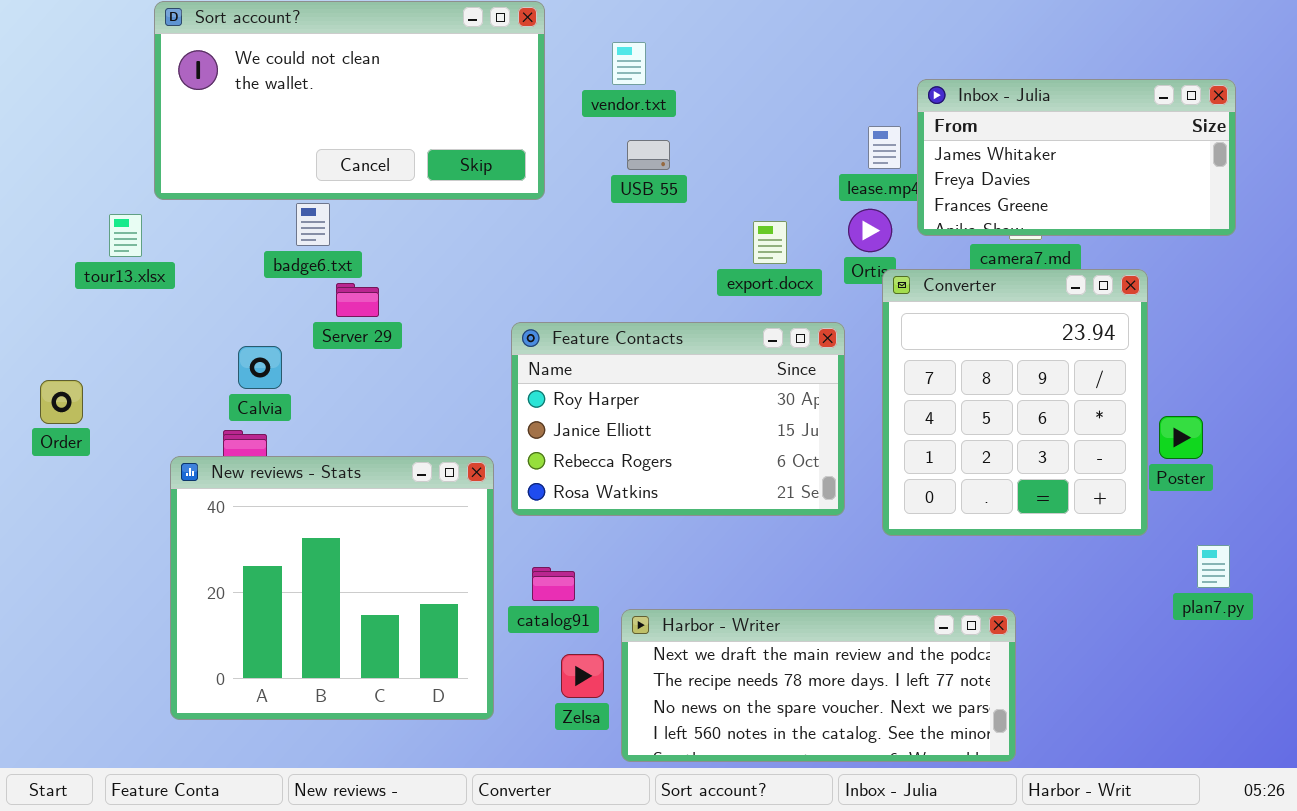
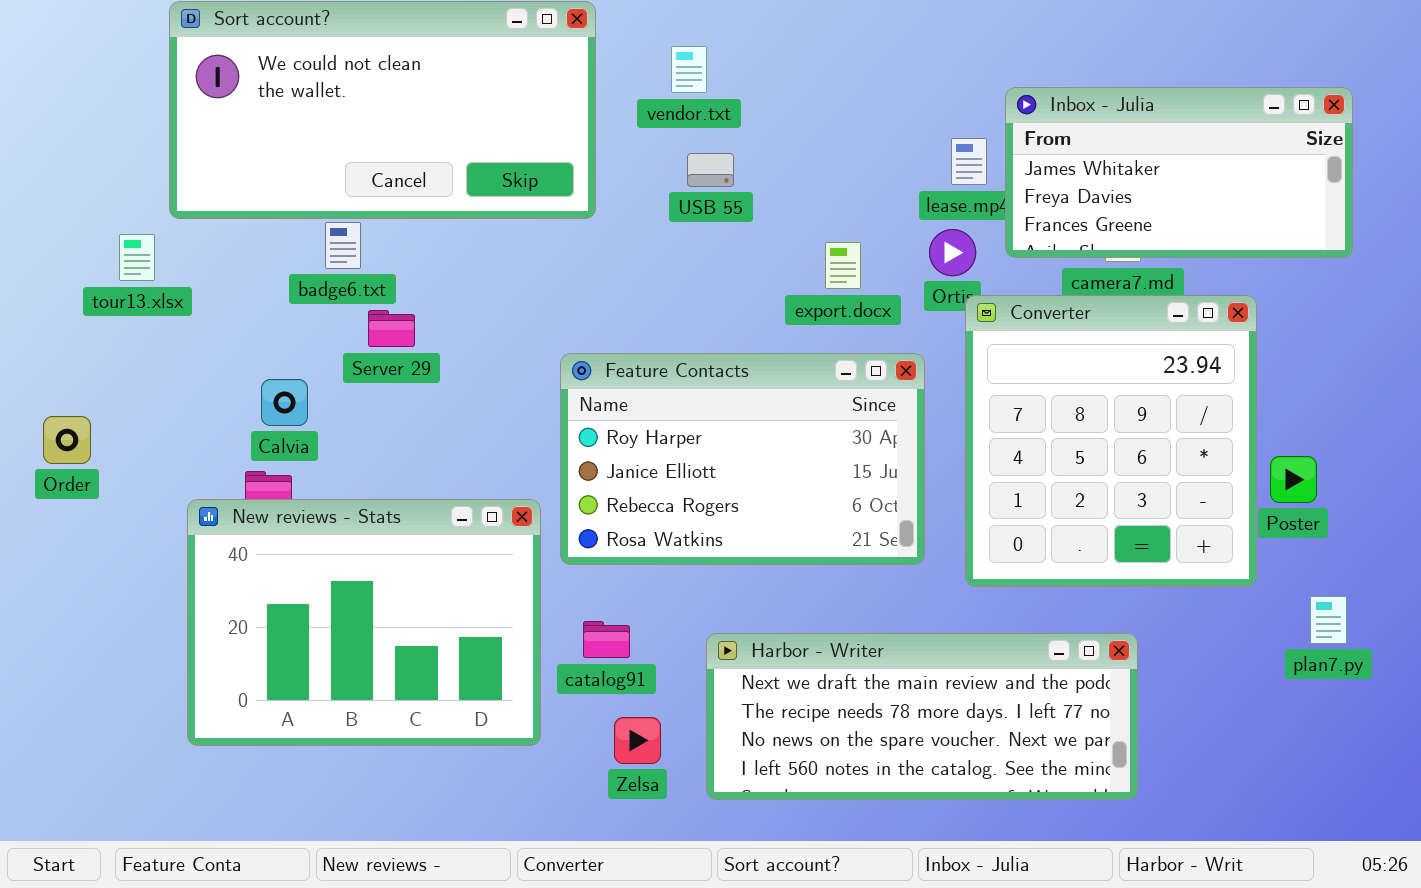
New reviews - Stats: [170,456,494,720] -> [187,499,541,746], resized
Harbor - Writer: [621,609,1016,762] -> [706,633,1138,800], moved

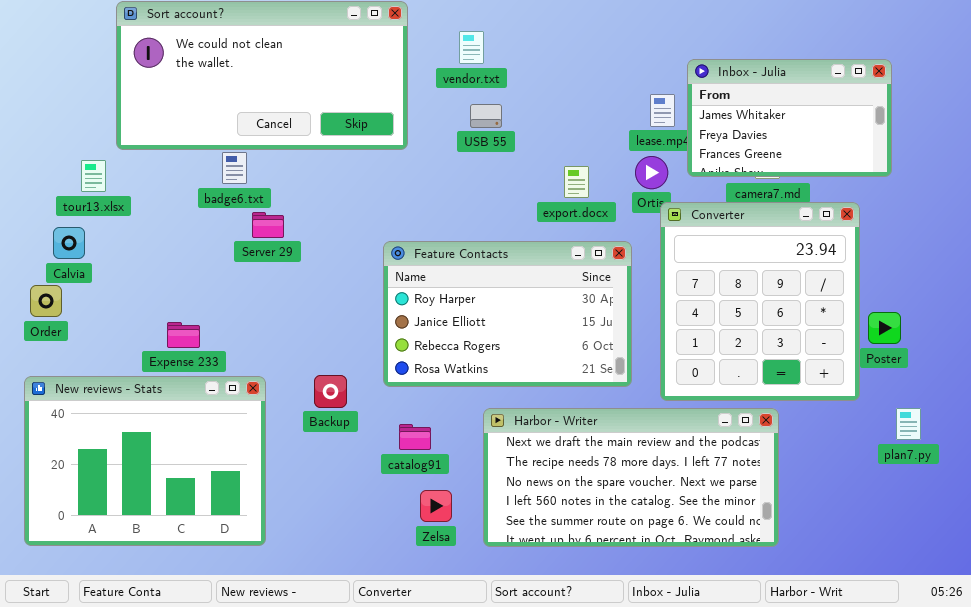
Inbox - Julia: [1005,87,1353,258] -> [687,59,892,177], resized
Calvia: [261,379,308,426] -> [53,227,85,259], moved
New reviews - Stats: [187,499,541,746] -> [24,376,266,546], moved
Harbor - Writer: [706,633,1138,800] -> [483,408,779,547], resized

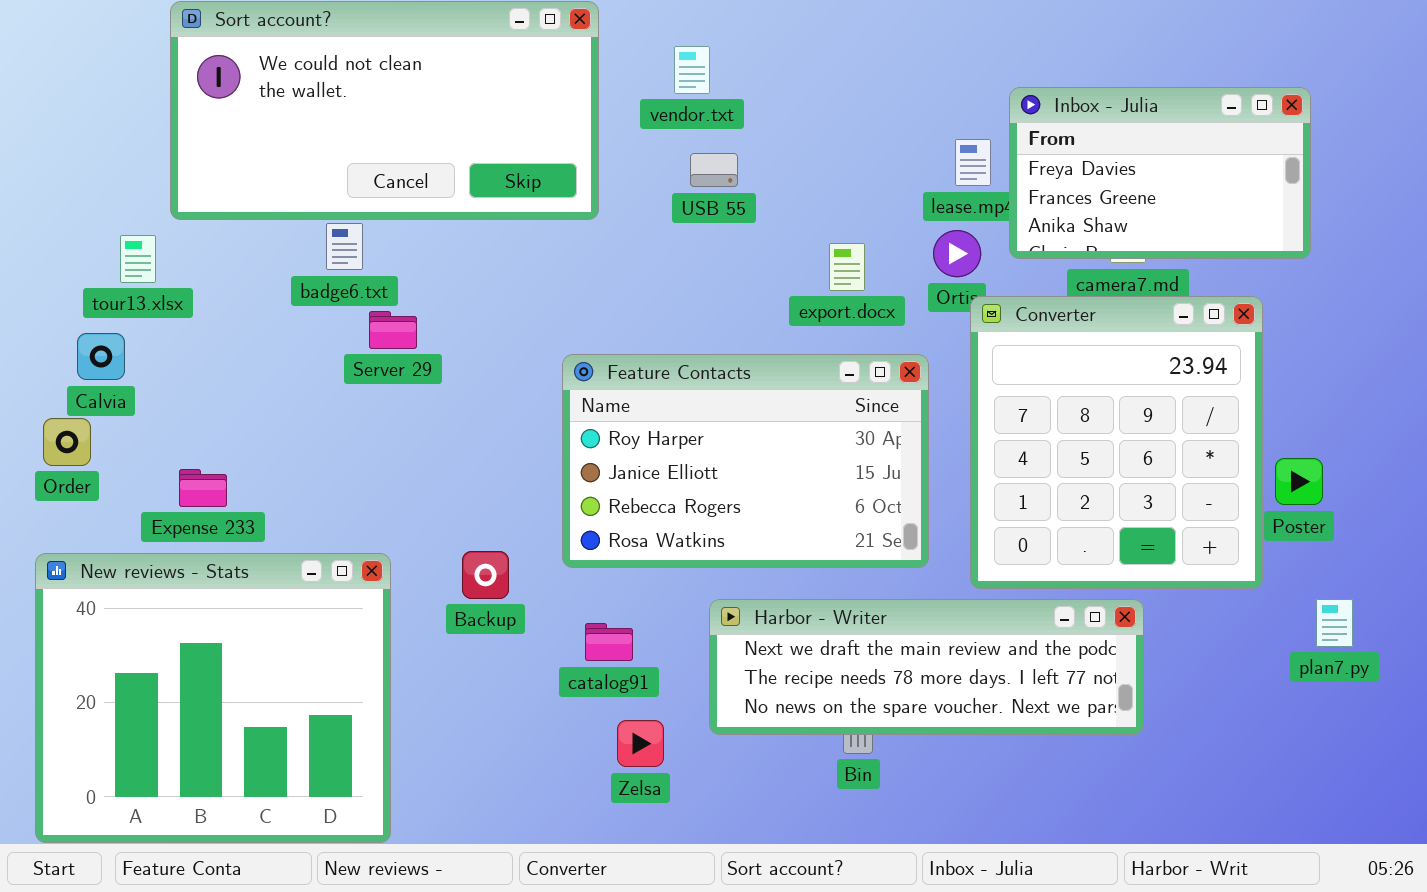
Inbox - Julia: [687,59,892,177] -> [1009,87,1311,259], scrolled down 1 row
Expense 233: [167,322,200,348] -> [179,469,227,507], moved
New reviews - Stats: [24,376,266,546] -> [35,553,391,843], resized
Harbor - Writer: [483,408,779,547] -> [709,599,1144,735], resized

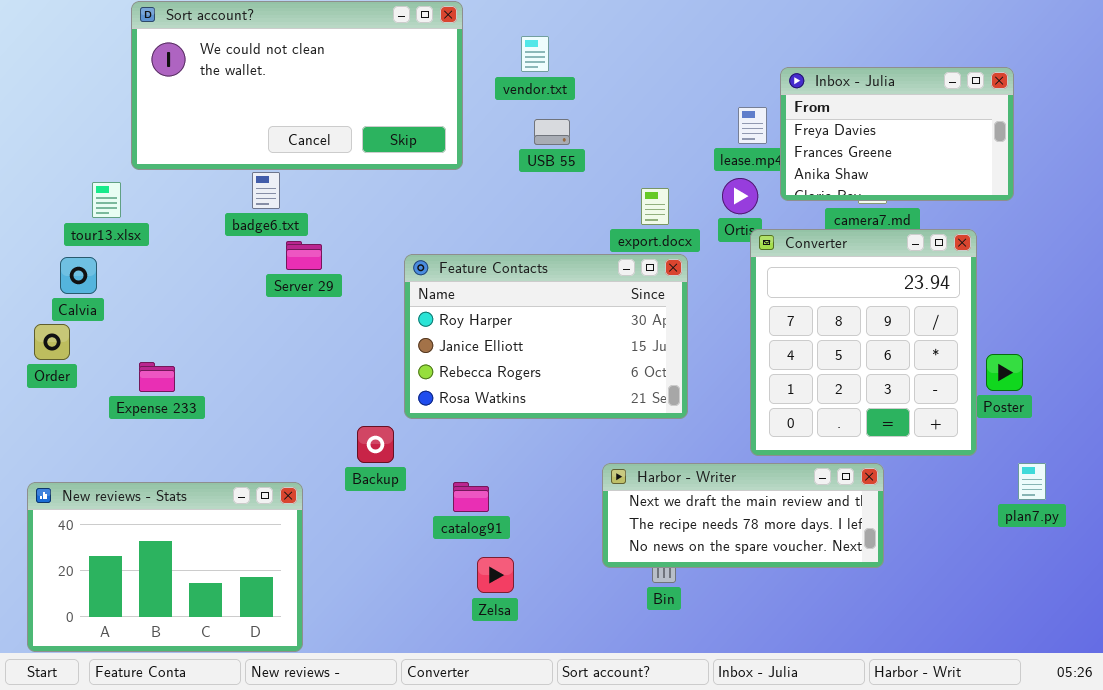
Feature Contacts: [562,354,929,568] -> [404,254,688,419], moved
New reviews - Stats: [35,553,391,843] -> [27,482,303,652], resized
Harbor - Writer: [709,599,1144,735] -> [602,463,884,568], resized

